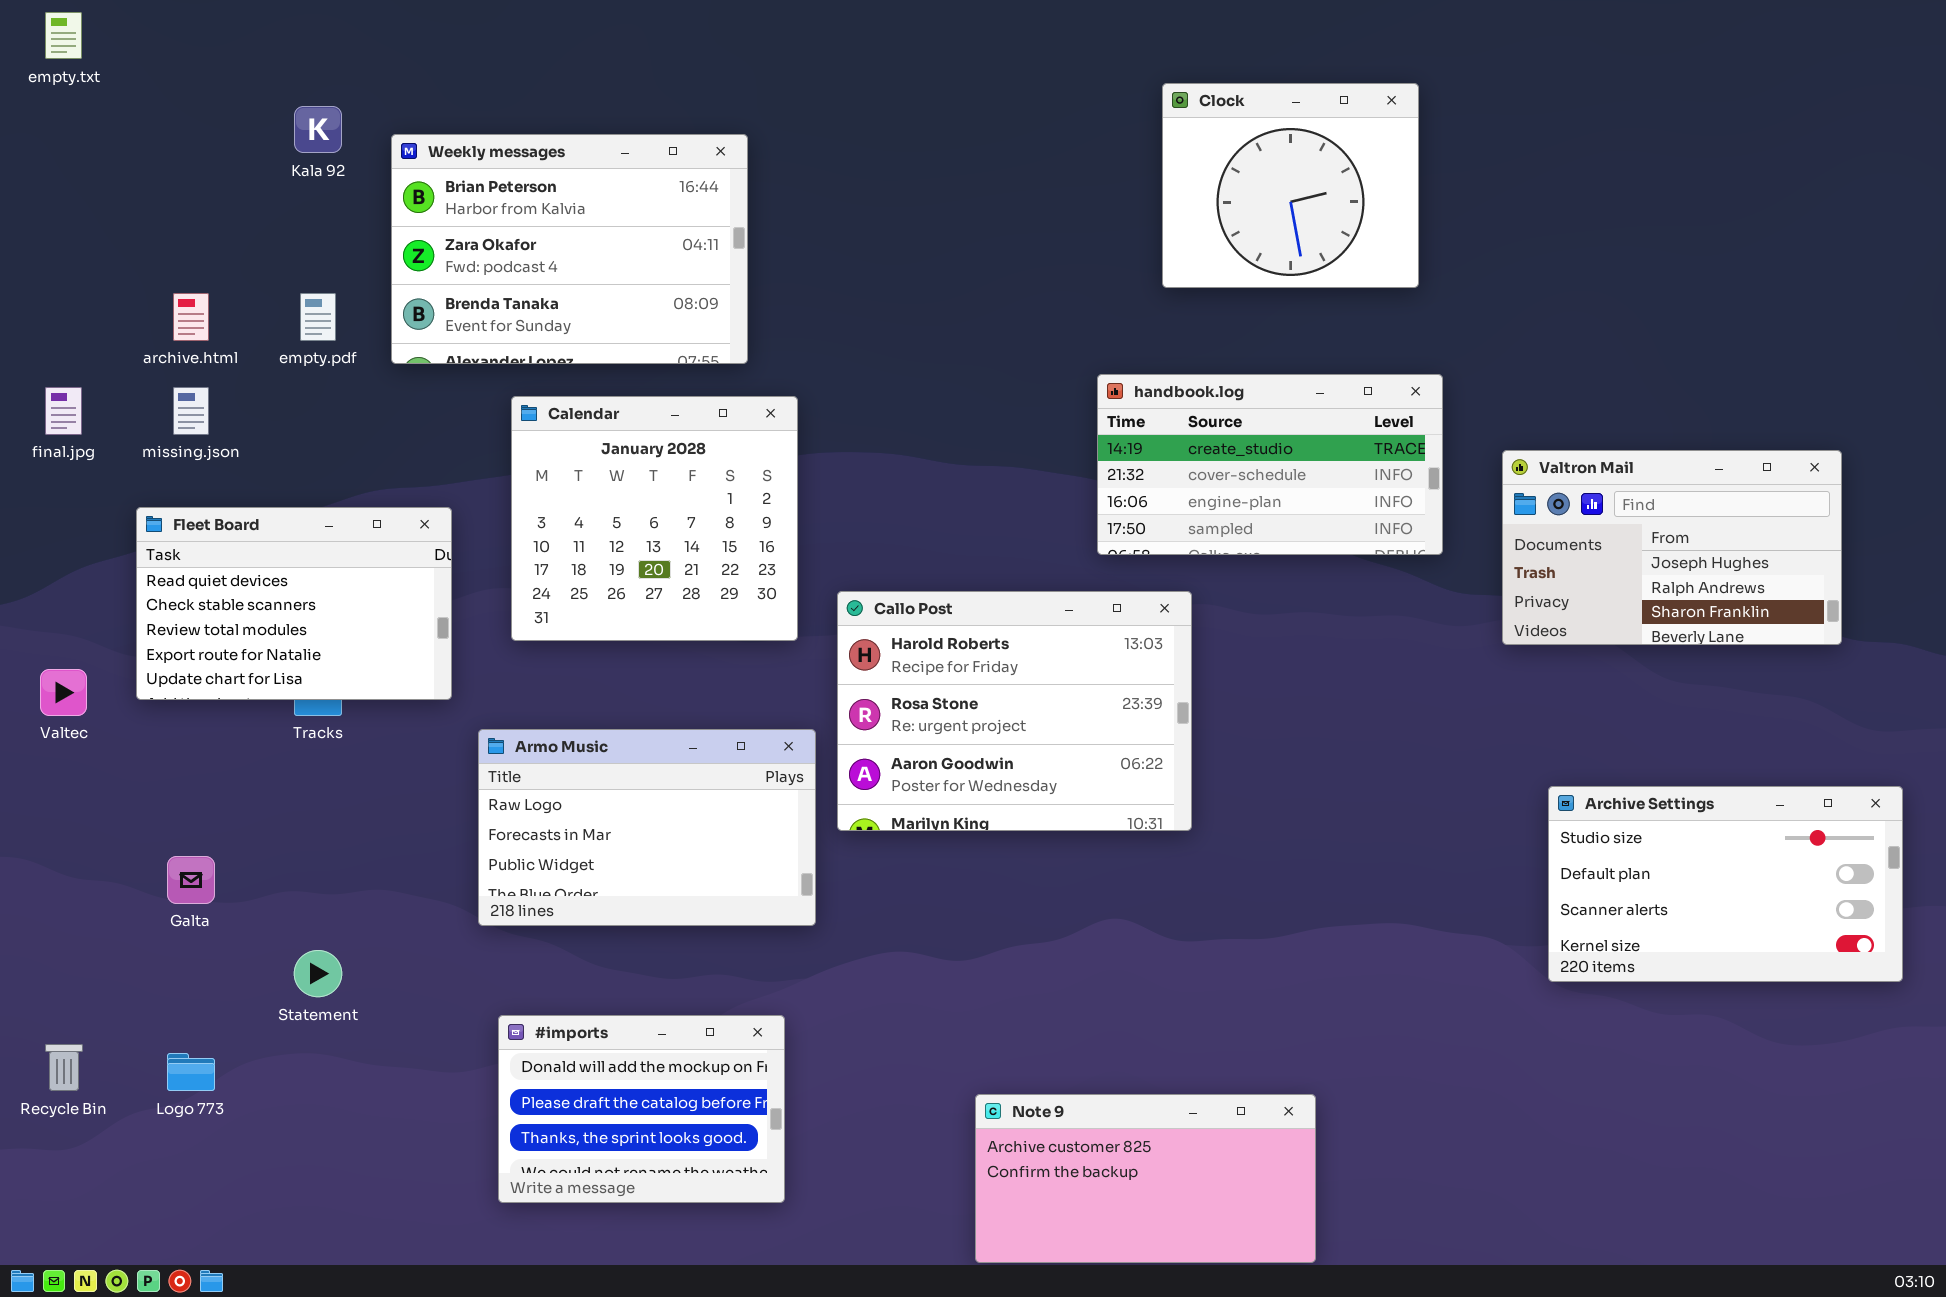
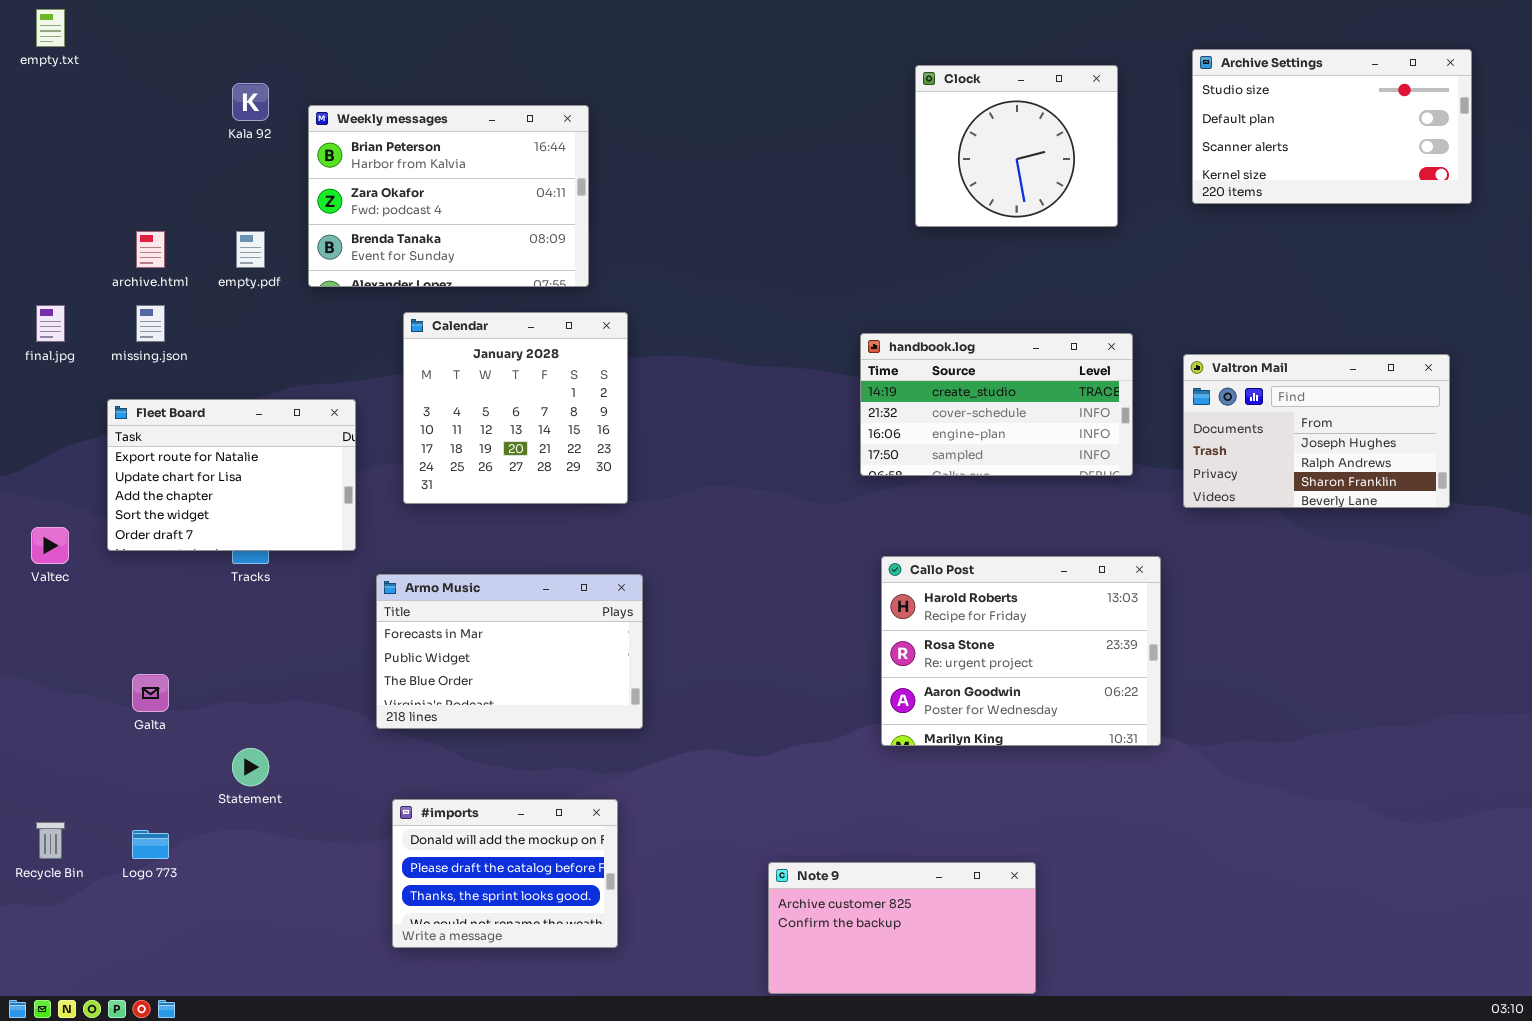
handbook.log: [1097,374,1443,555] -> [860,333,1133,476], moved
Fleet Board: [136,507,452,700] -> [107,399,356,551], scrolled down 3 rows
Callo Post: [837,591,1192,831] -> [881,556,1161,746], moved
Armo Music: [478,729,816,926] -> [376,574,643,729], scrolled down 1 row
Archive Settings: [1548,786,1903,982] -> [1192,49,1472,204], moved

